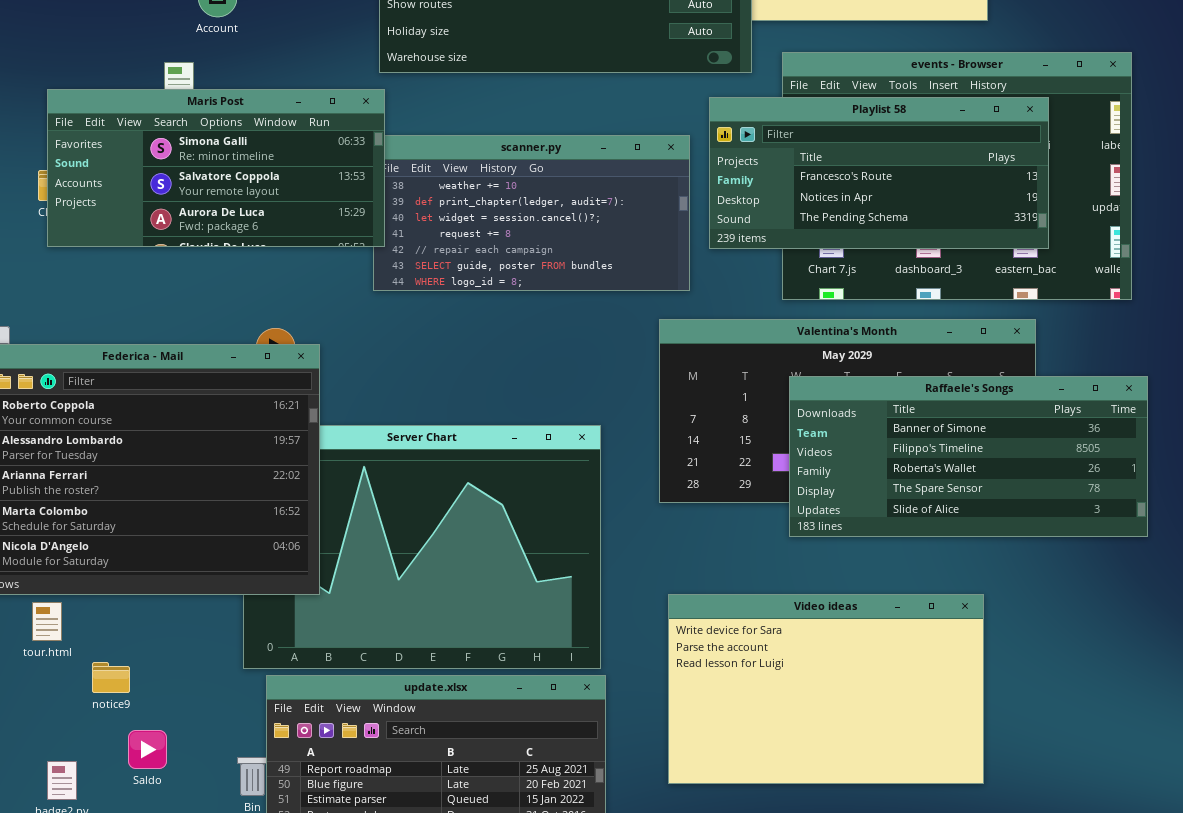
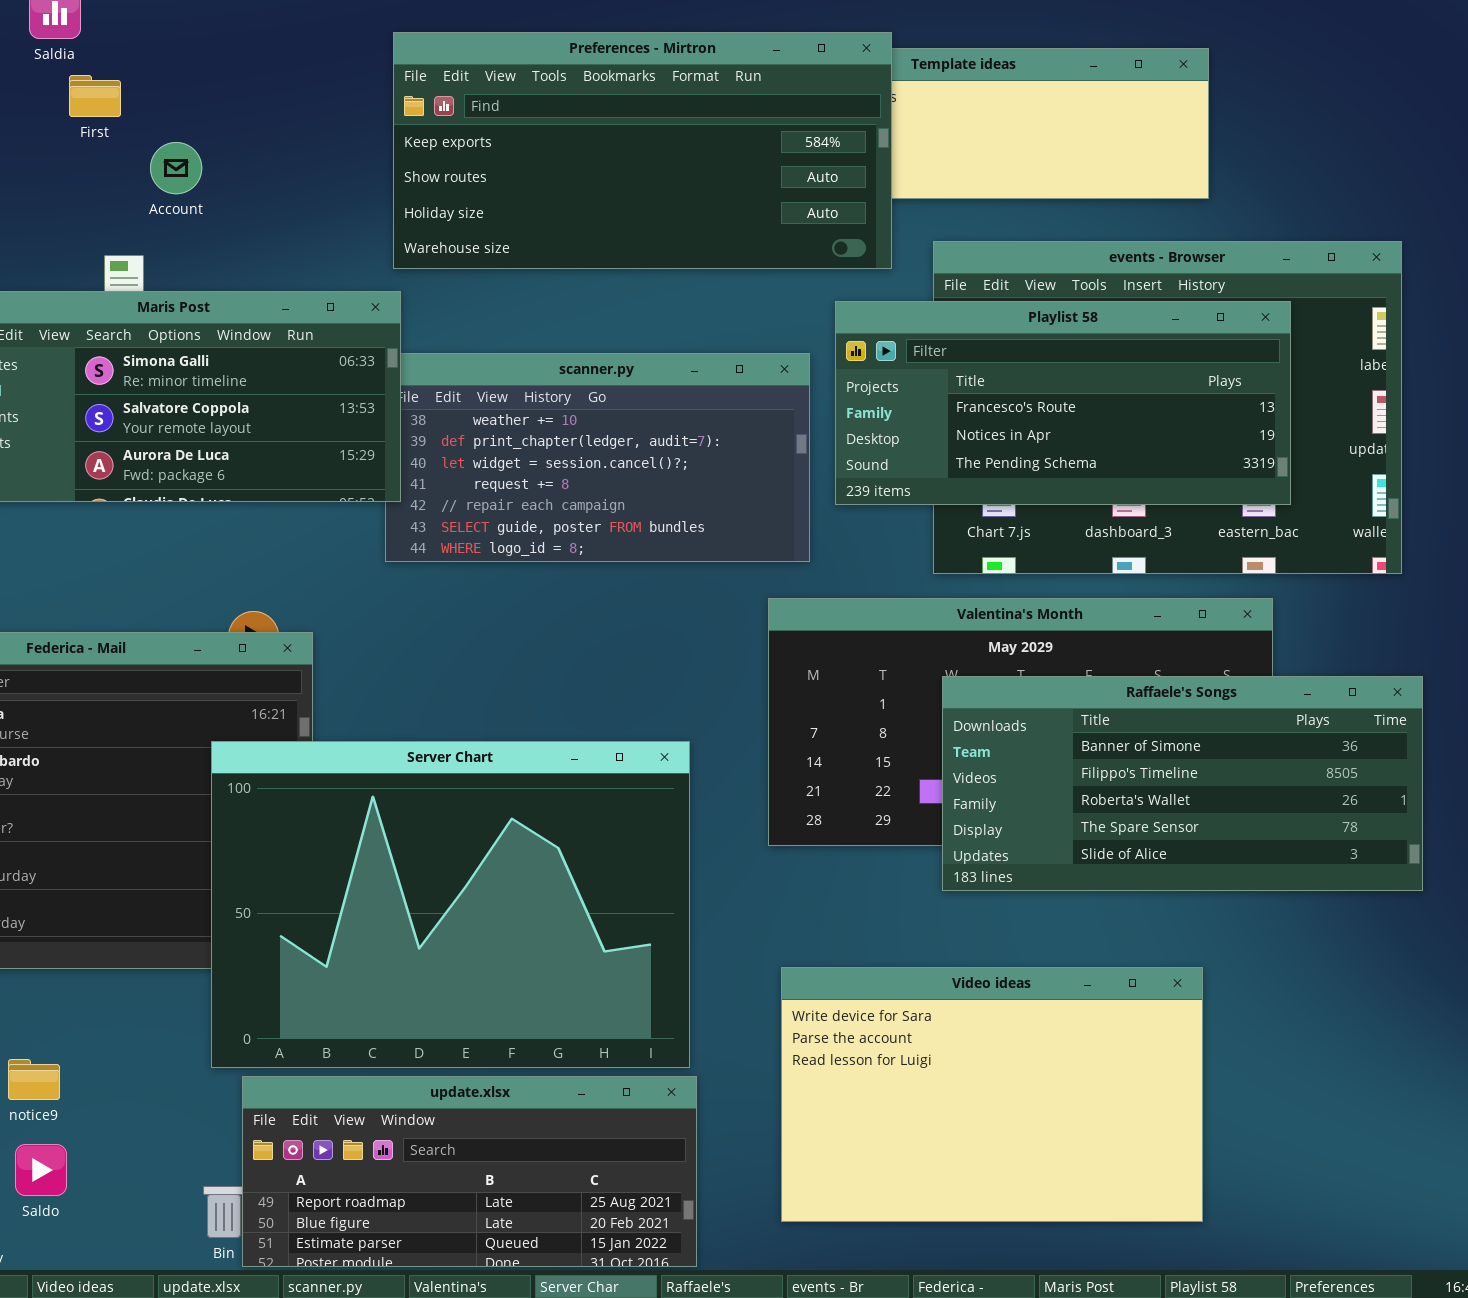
Server Chart: [243,425,601,669] -> [211,741,690,1068], raised
Saldo: [128,730,167,769] -> [15,1144,67,1196], moved

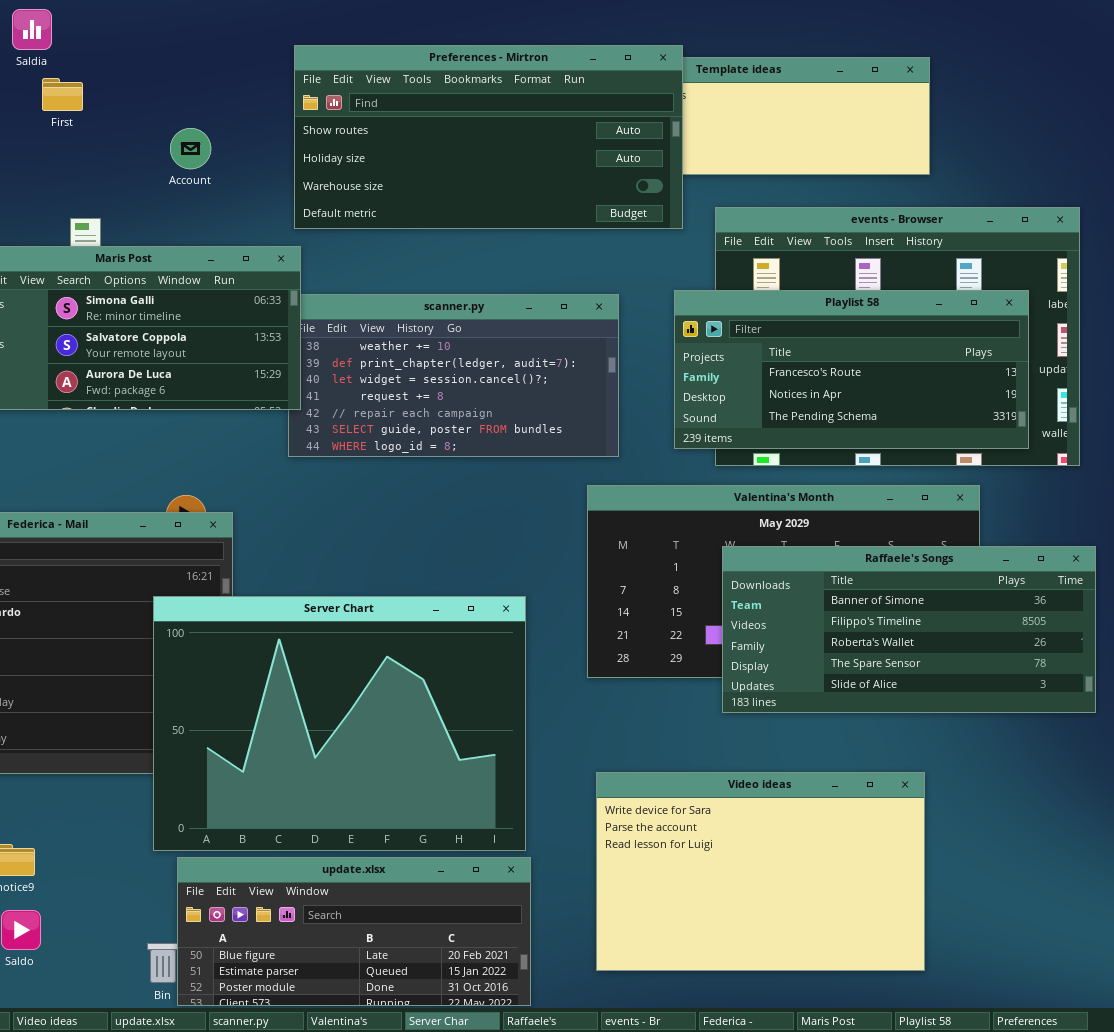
Preferences - Mirtron: [393,32,892,269] -> [294,45,683,229], scrolled down 1 row
Account: [150,142,202,194] -> [170,128,211,169], moved
Playlist 58: [835,301,1291,505] -> [674,290,1029,449], moved
update.xlsx: [242,1076,697,1267] -> [177,857,531,1006], scrolled down 1 row

